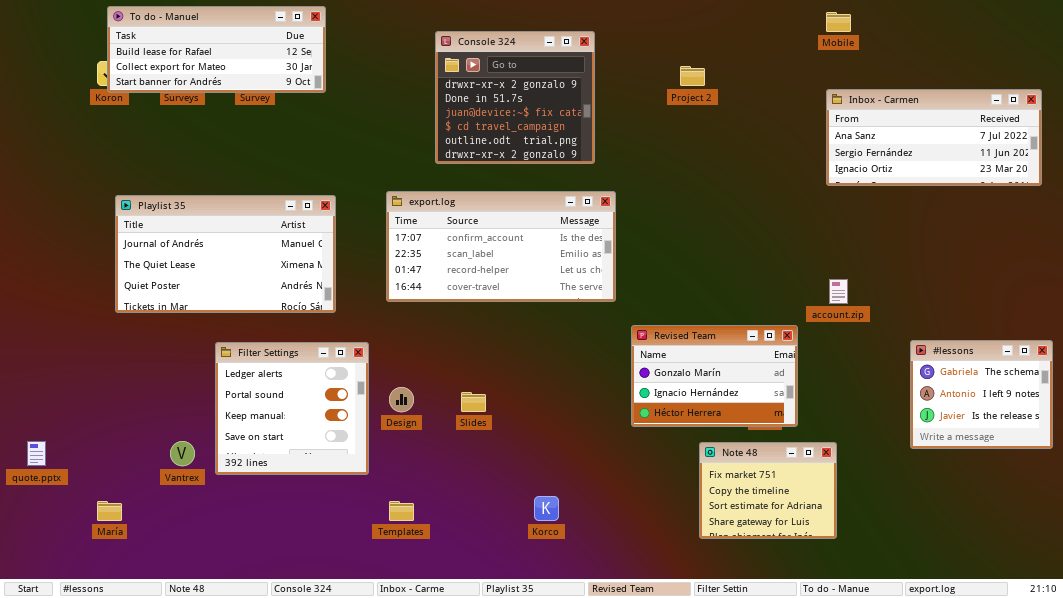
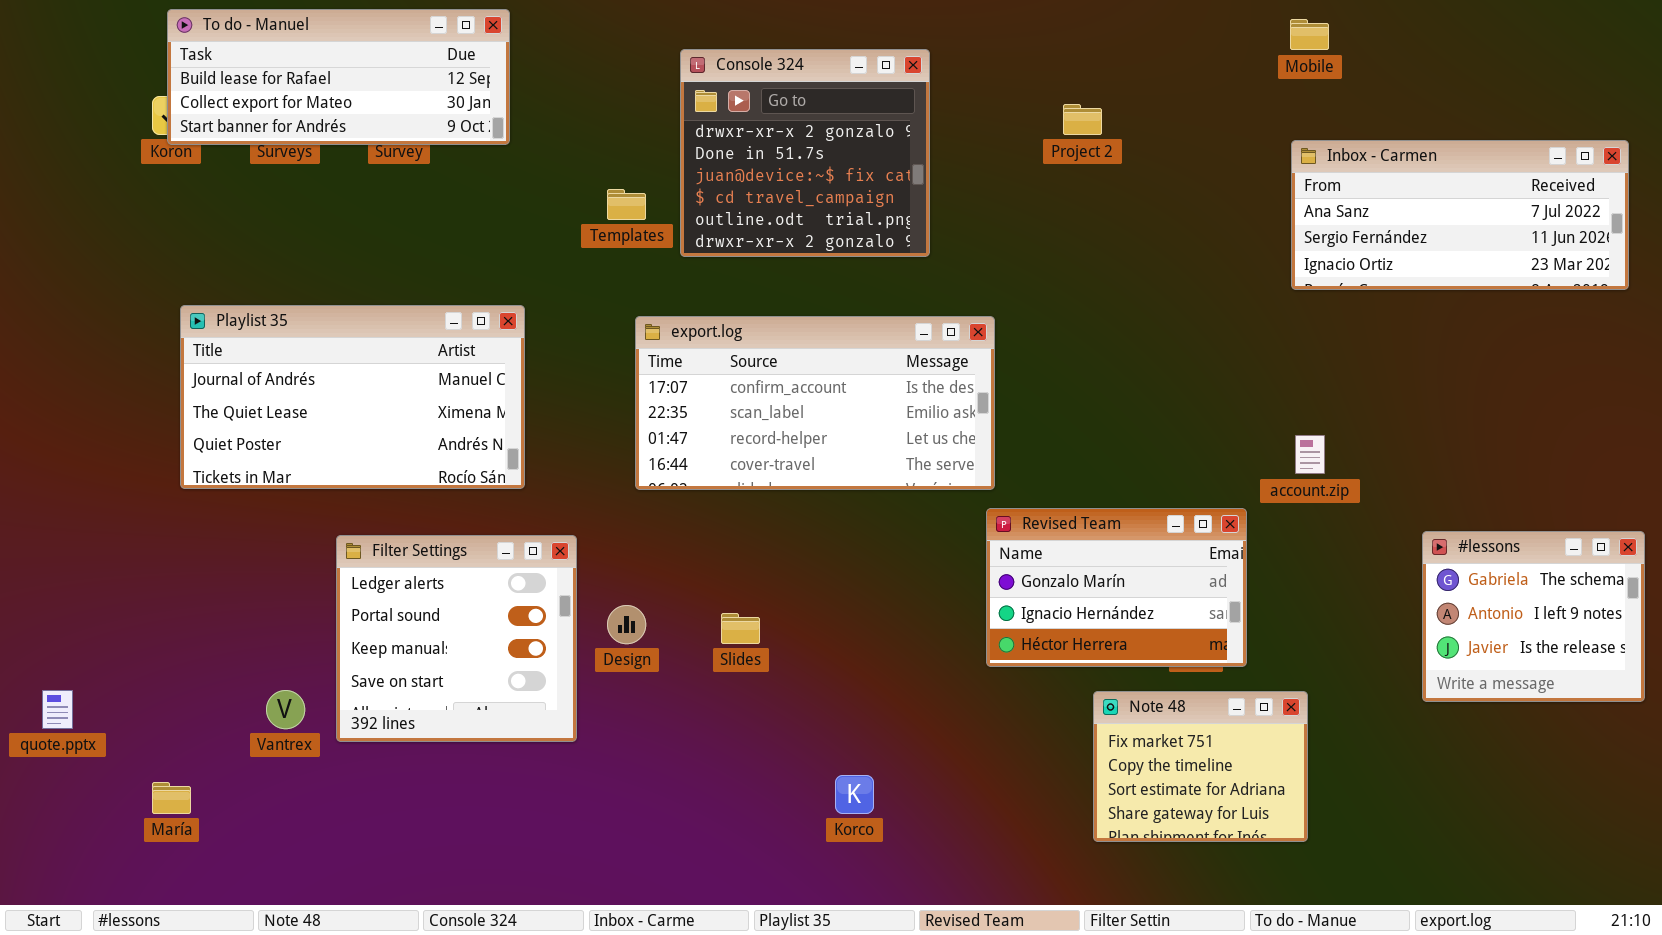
export.log: [386,191,616,302] -> [635,316,995,490], moved
Templates: [389,501,414,521] -> [607,189,646,220], moved

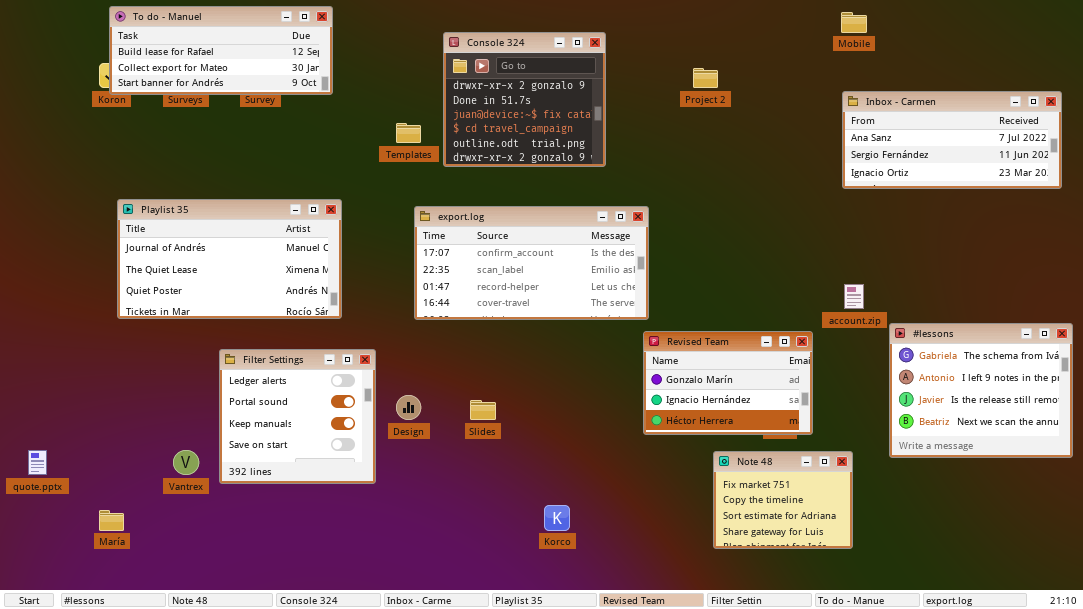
#lessons: [1422,531,1645,702] -> [889,323,1073,458], resized

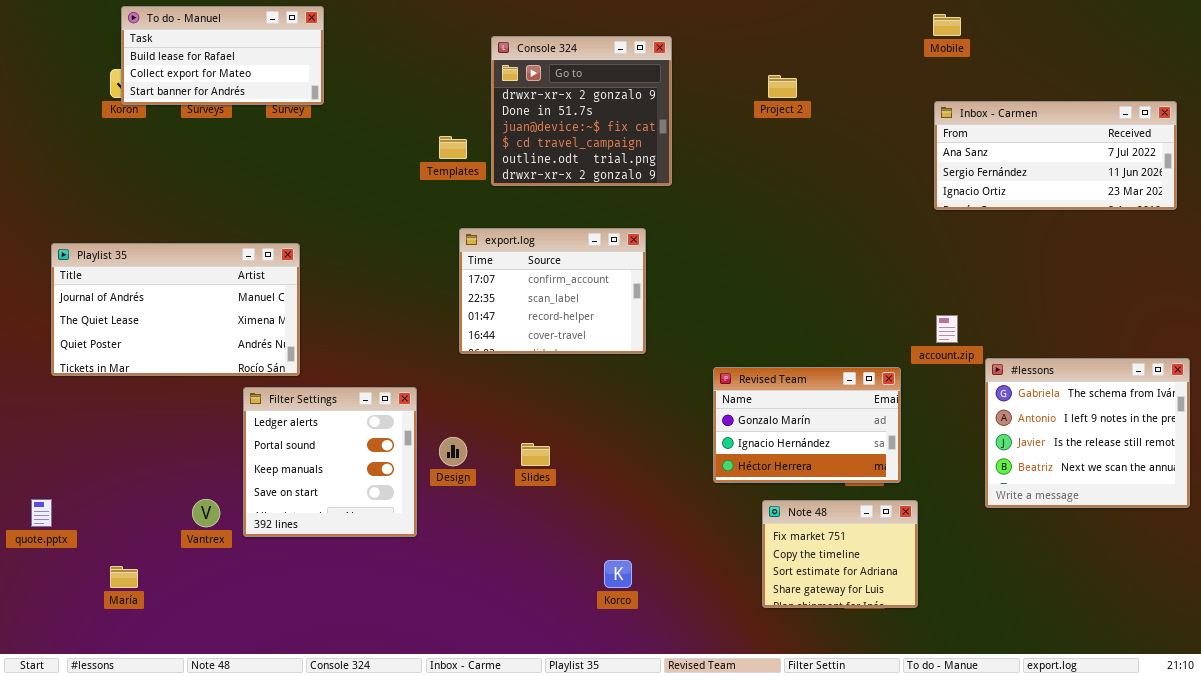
To do - Manuel: [109,6,333,95] -> [121,6,324,105], resized
Playlist 35: [117,199,342,319] -> [51,243,300,376], moved
export.log: [414,206,649,320] -> [459,228,646,354], resized
Note 48: [713,451,853,549] -> [762,500,918,608], moved

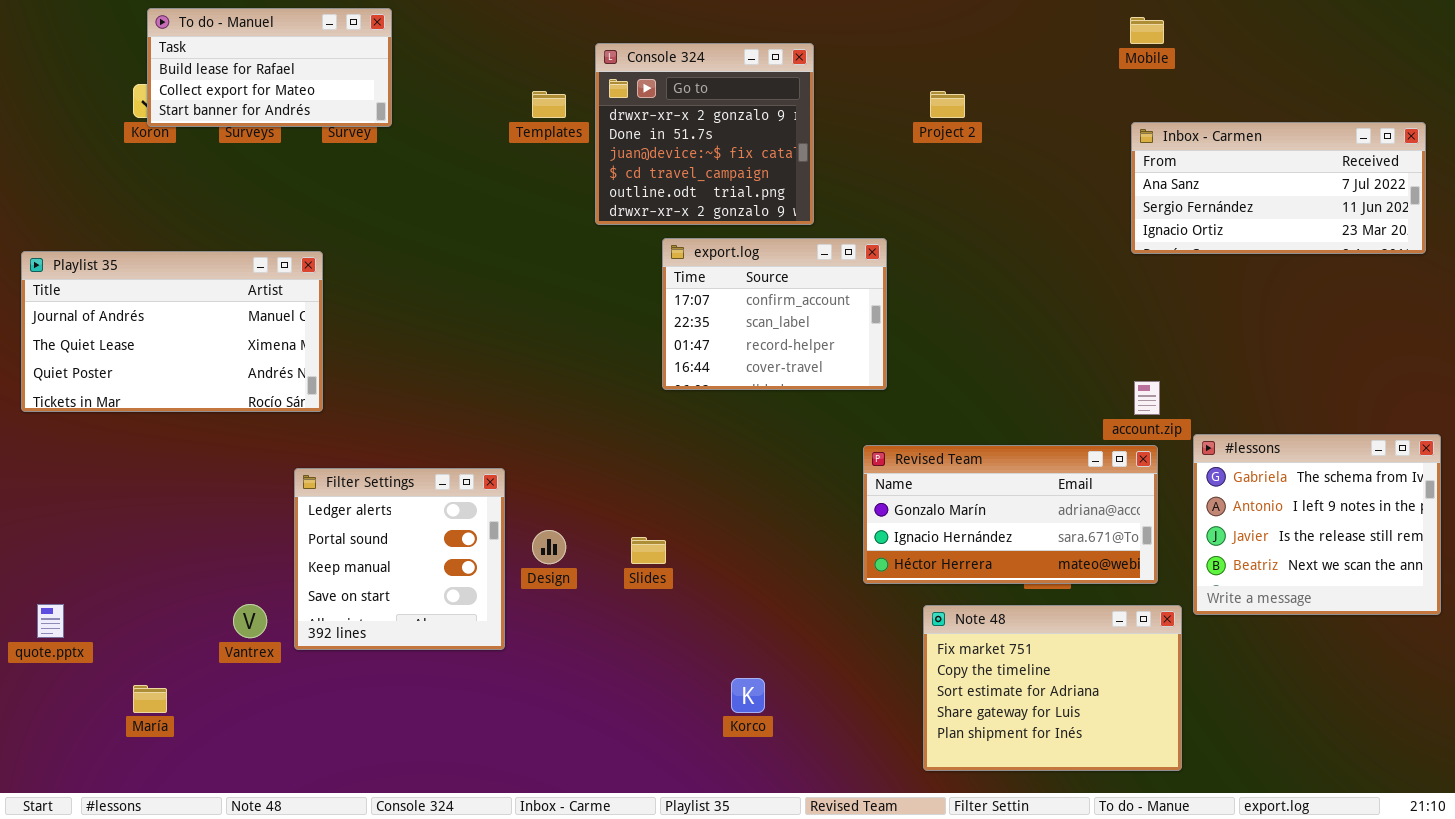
Templates: [439,136,467,159] -> [532,91,566,118], moved
export.log: [459,228,646,354] -> [662,238,887,390], moved
Playlist 35: [51,243,300,376] -> [21,251,323,412], moved
Revised Team: [713,367,901,483] -> [863,445,1158,584], resized
Note 48: [762,500,918,608] -> [923,605,1182,771], resized

